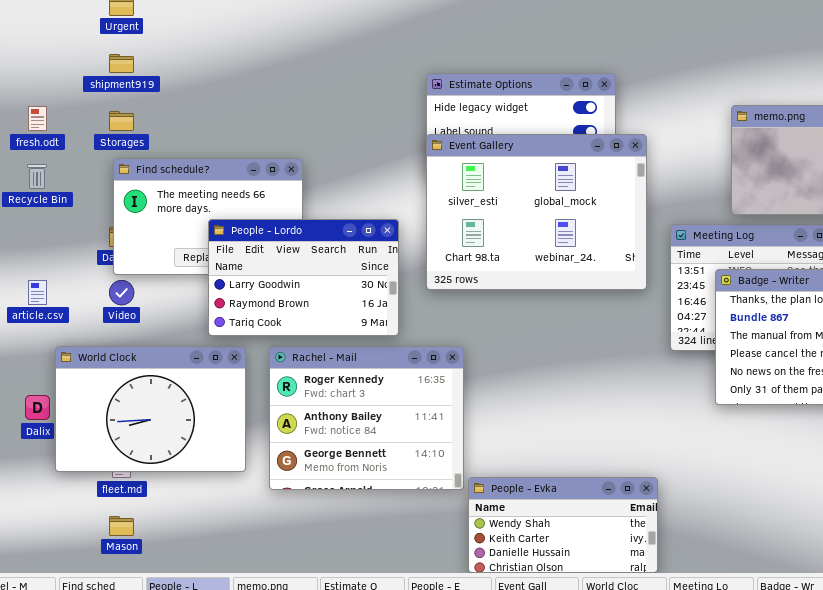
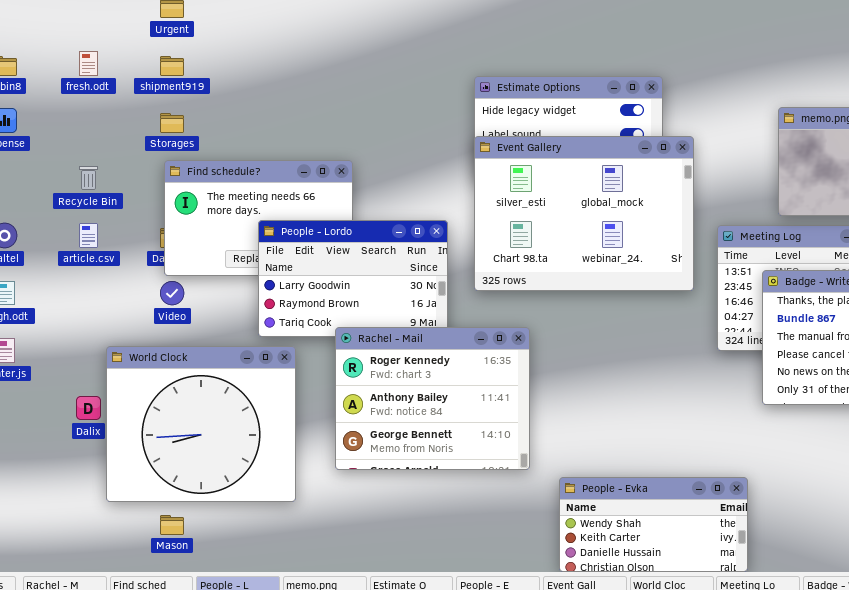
fresh.odt: [28,106,47,131] -> [79,51,98,76], moved
article.csv: [28,280,47,305] -> [79,223,98,248], moved
World Clock: [55,346,246,472] -> [106,346,296,502], resized
Rachel - Mail: [269,346,464,490] -> [335,327,530,470], moved
People - Evka: [468,477,658,573] -> [559,477,748,572], moved

